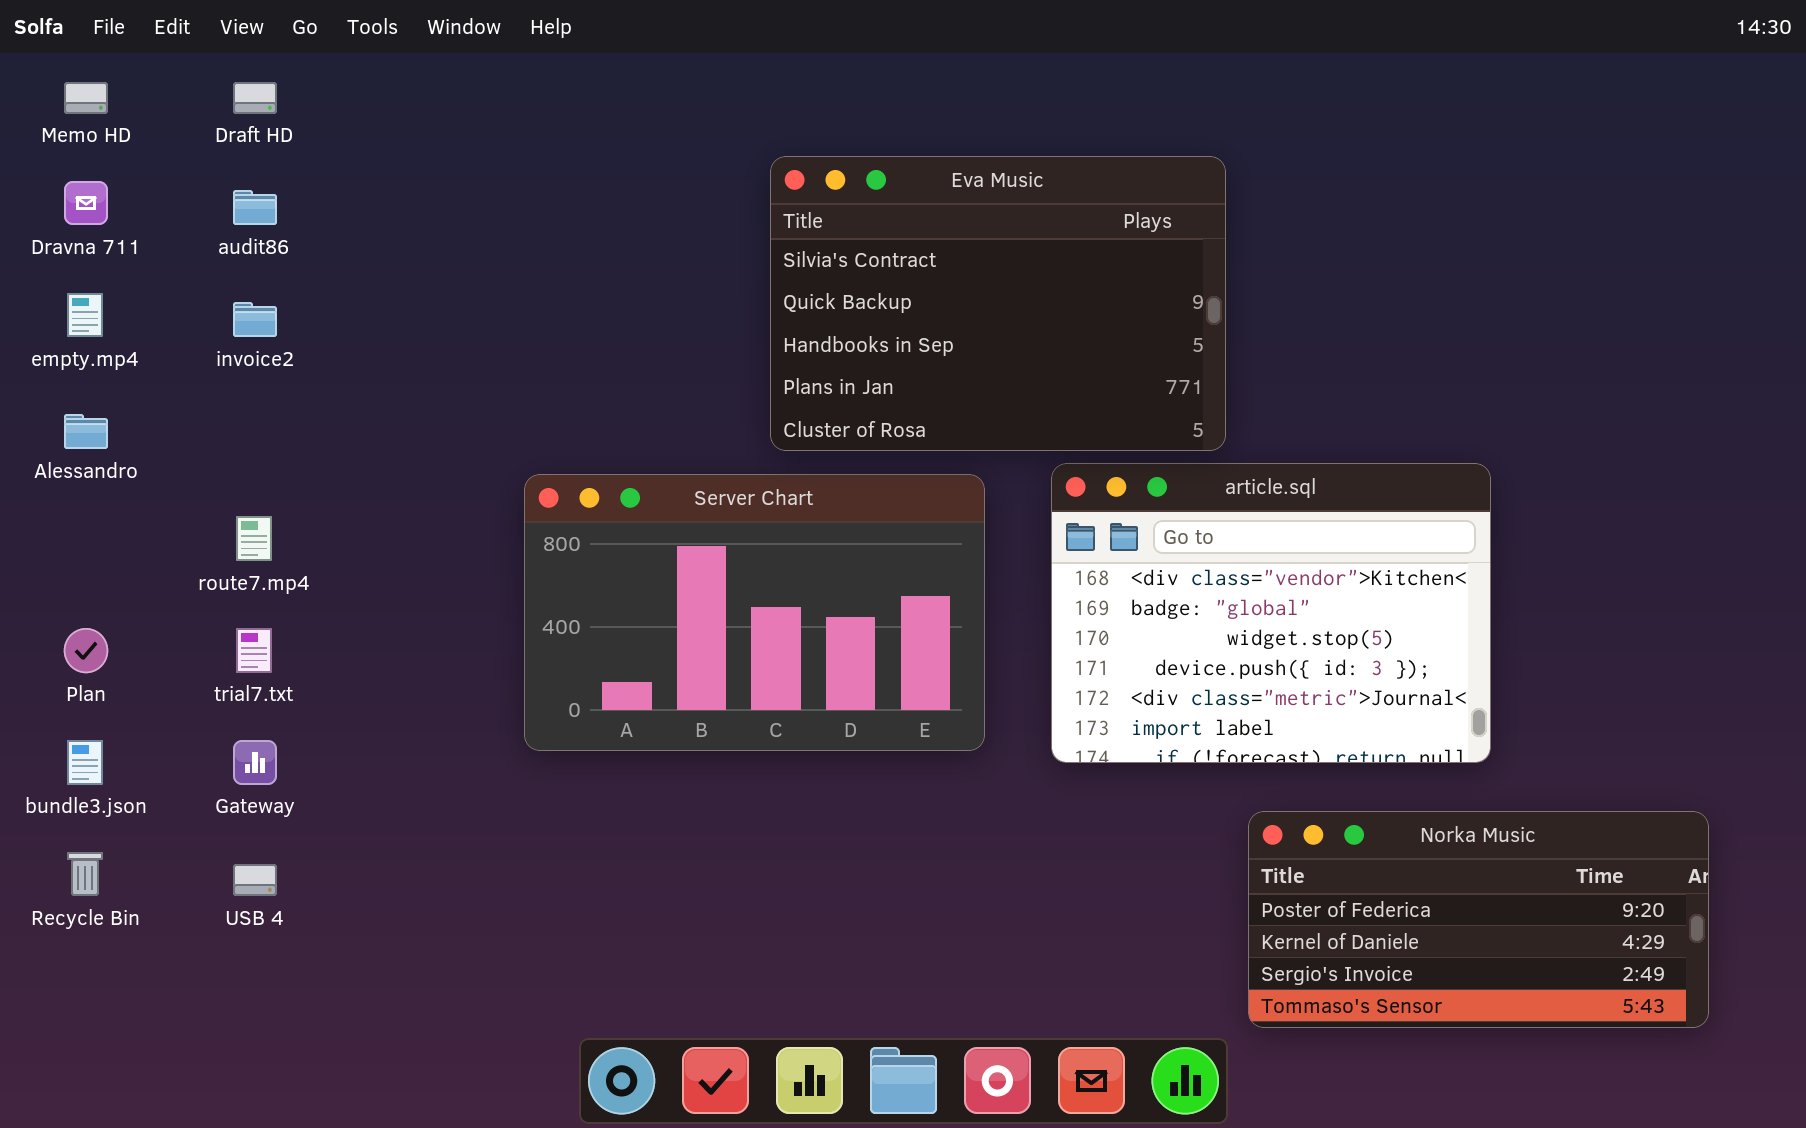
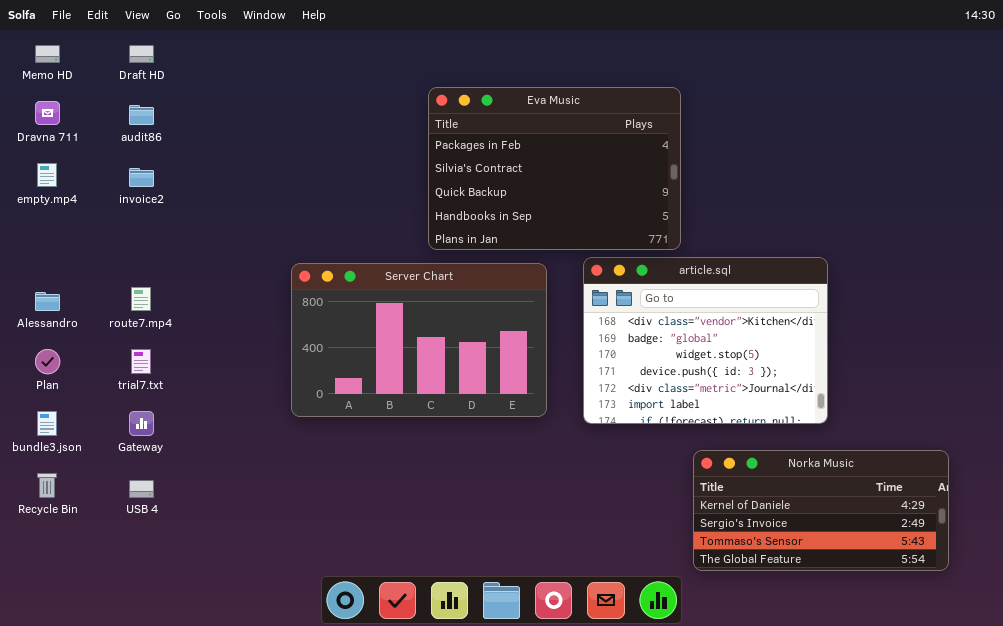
Eva Music: [770,156,1226,451] -> [428,87,681,250], scrolled up 1 row
Alessandro: [64,414,108,449] -> [35,292,60,311], moved
Norka Music: [1248,811,1709,1028] -> [693,450,949,571], scrolled down 1 row

